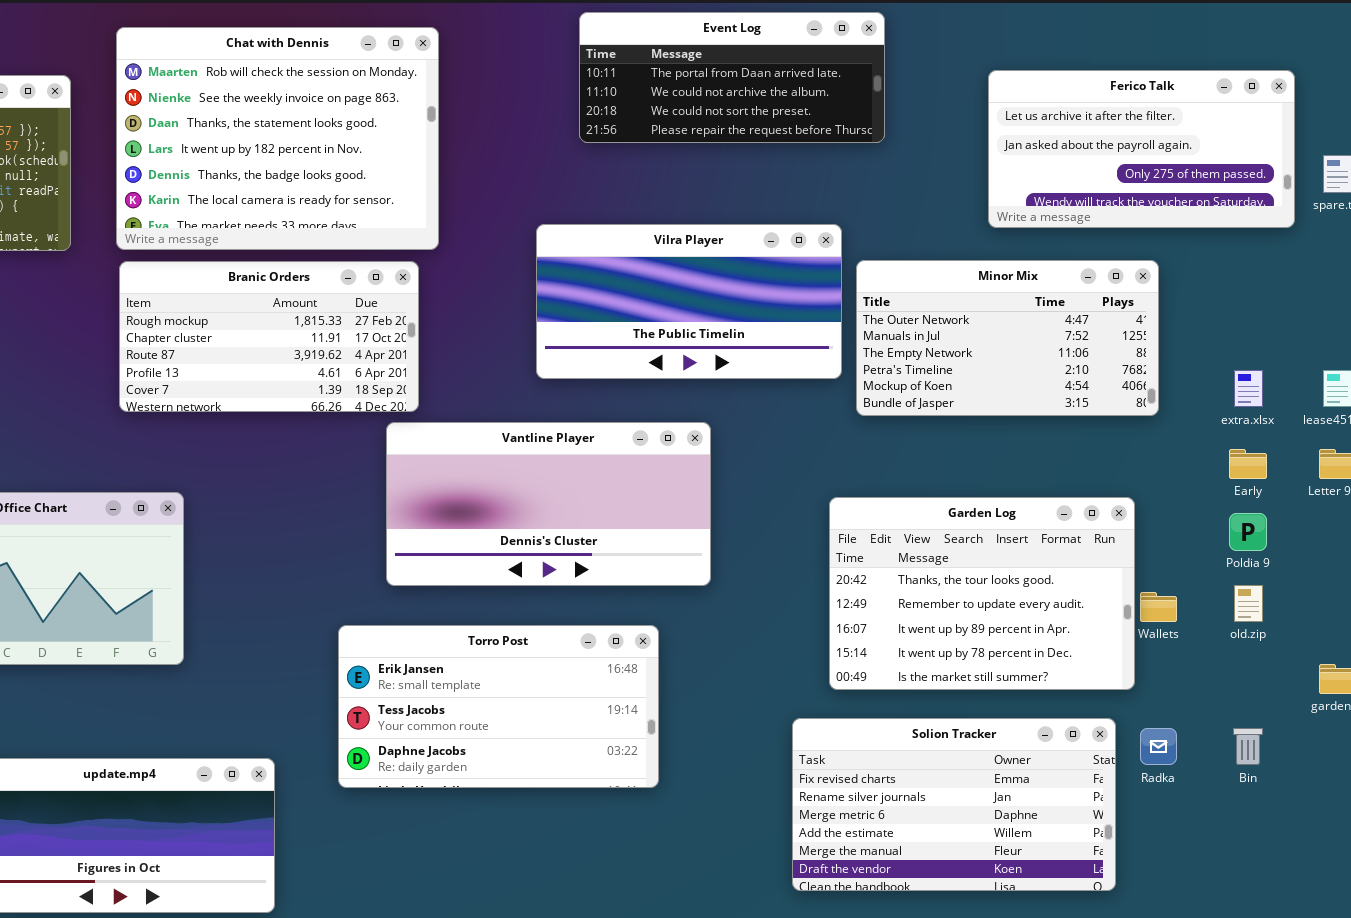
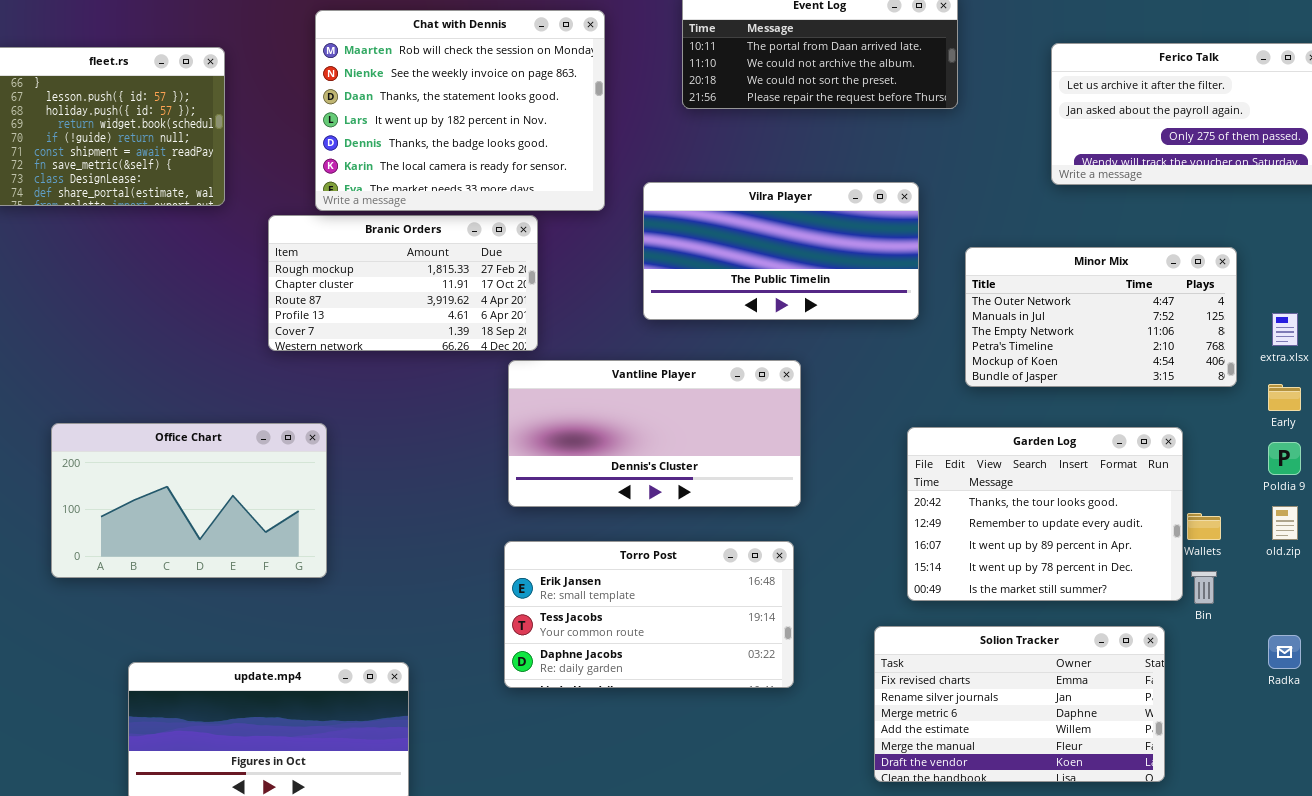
Chat with Dennis: [116,27,439,250] -> [315,10,605,211], moved
Minor Mix: [856,260,1159,416] -> [965,247,1237,387], moved
Torro Post: [338,625,659,788] -> [504,541,794,688], moved
Radka: [1140,728,1177,765] -> [1268,635,1301,669], moved
Bin: [1233,728,1263,765] -> [1191,571,1217,604], moved

